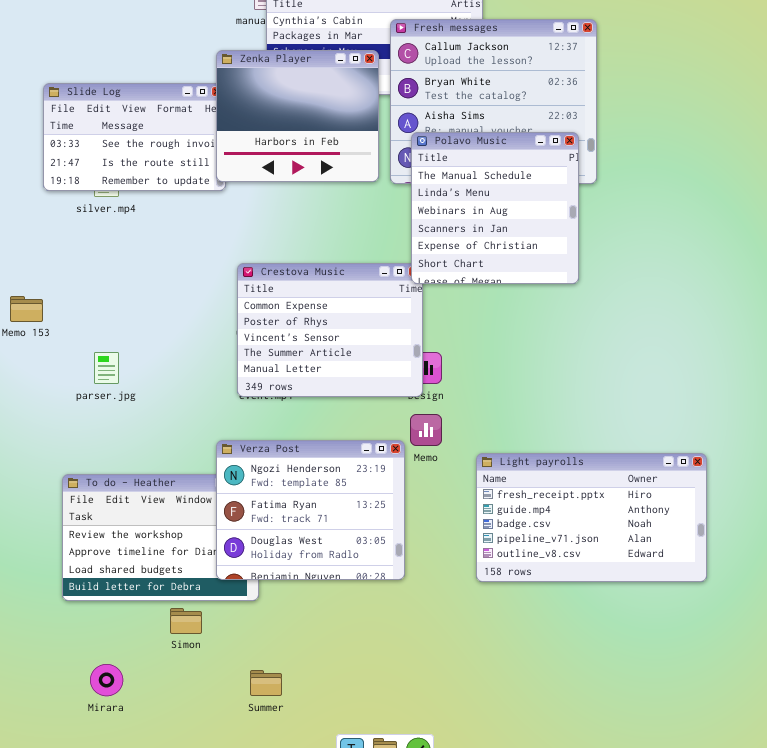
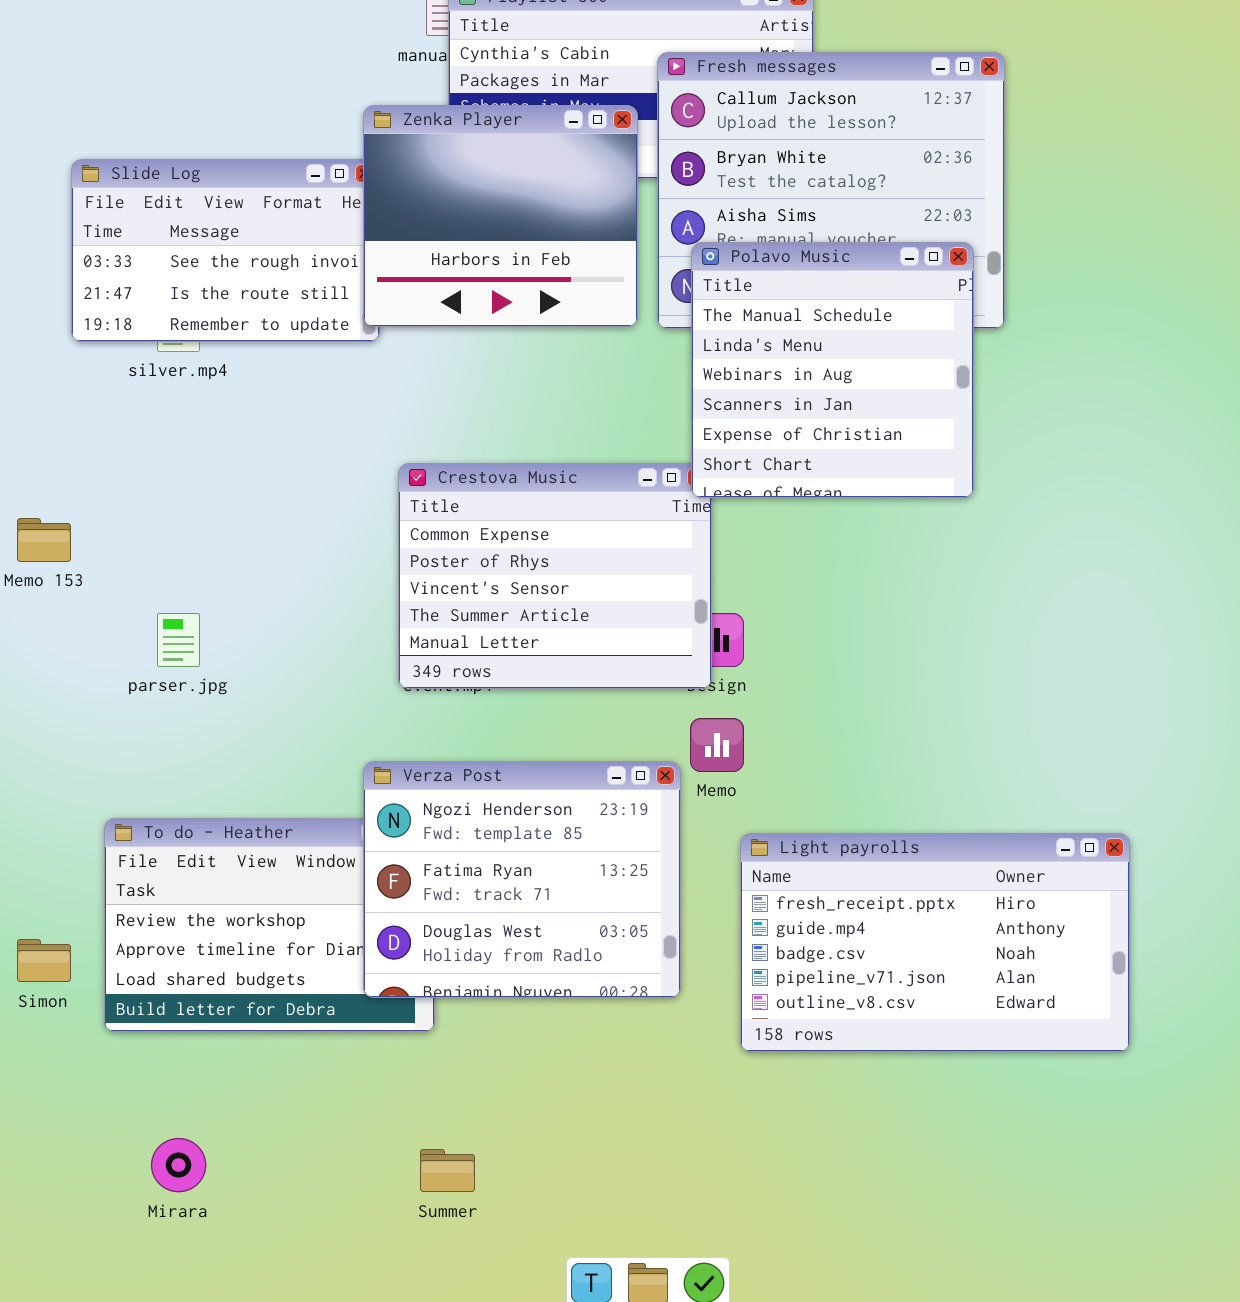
Light payrolls: [476,453,707,582] -> [740,833,1130,1052], moved
Simon: [170,608,202,634] -> [17,939,71,982], moved

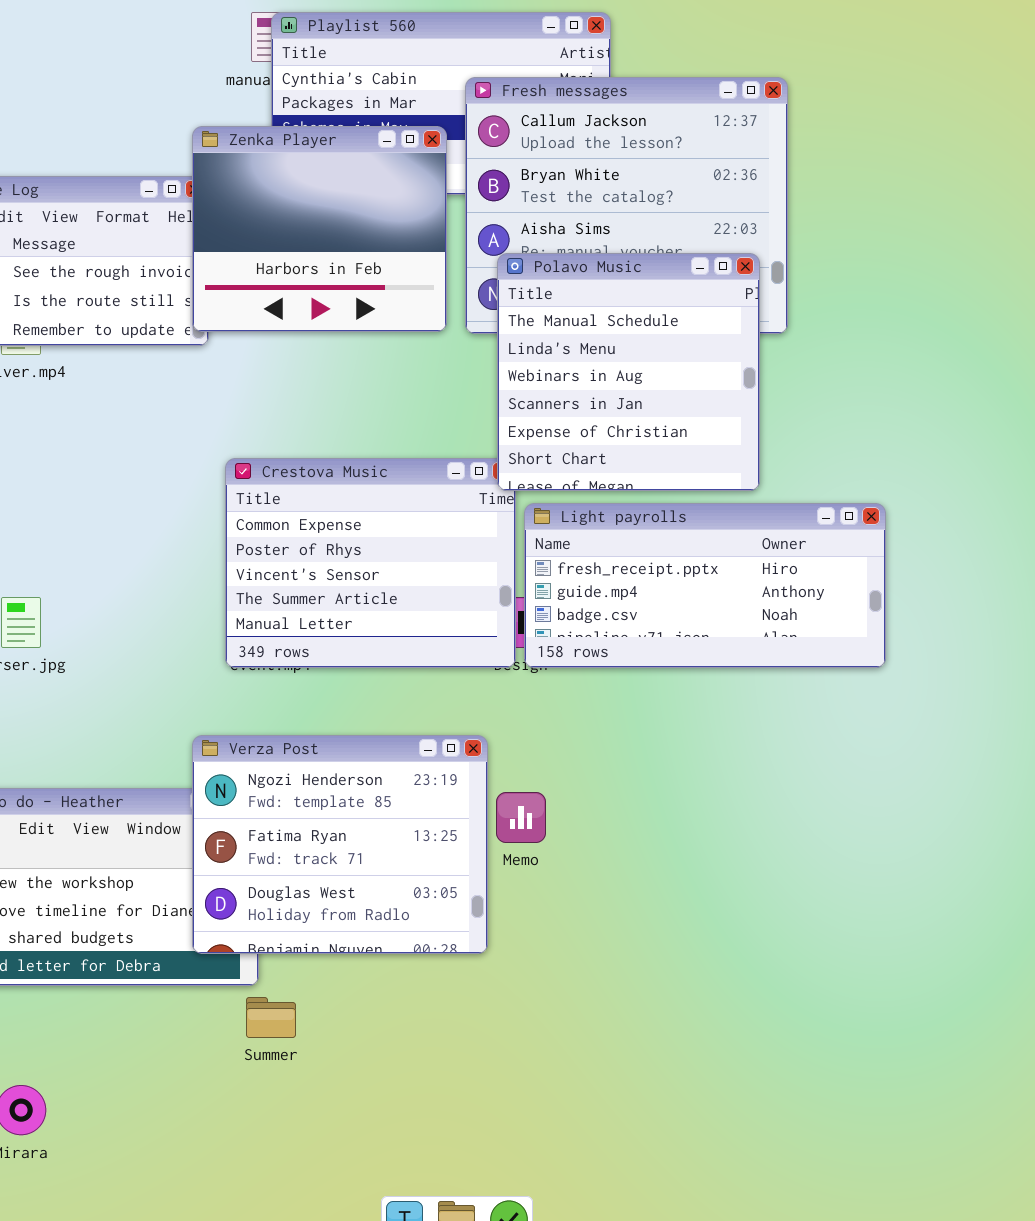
Memo: [690,718,744,772] -> [496,792,546,843], moved
Light payrolls: [740,833,1130,1052] -> [524,503,886,668], moved, resized
Summer: [420,1149,475,1192] -> [246,997,296,1038], moved

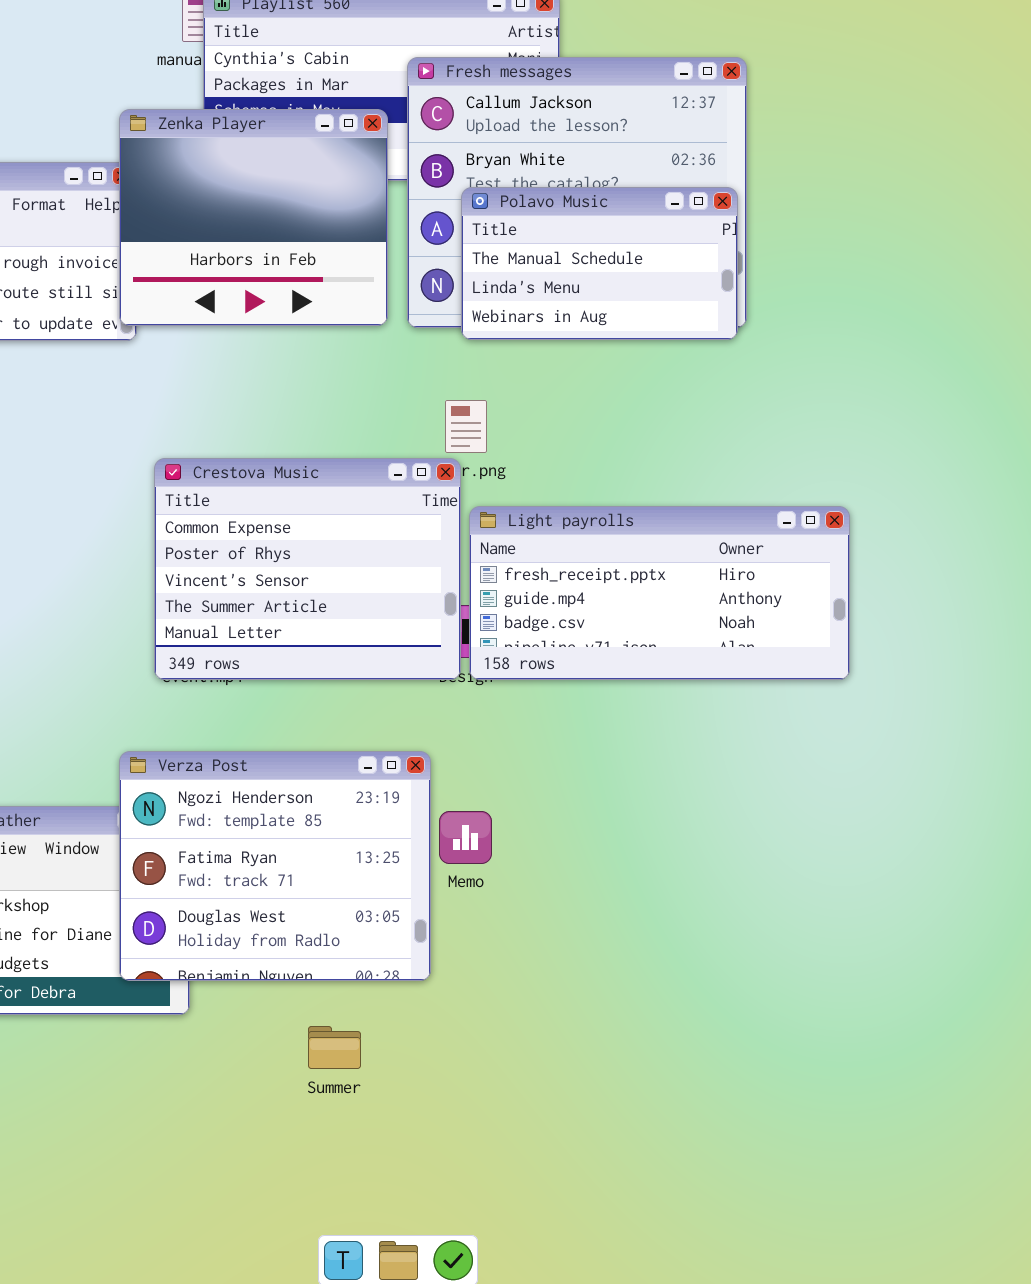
Polavo Music: [497,253,760,491] -> [461,187,738,340], moved, resized
Summer: [246,997,296,1038] -> [308,1026,361,1069], moved

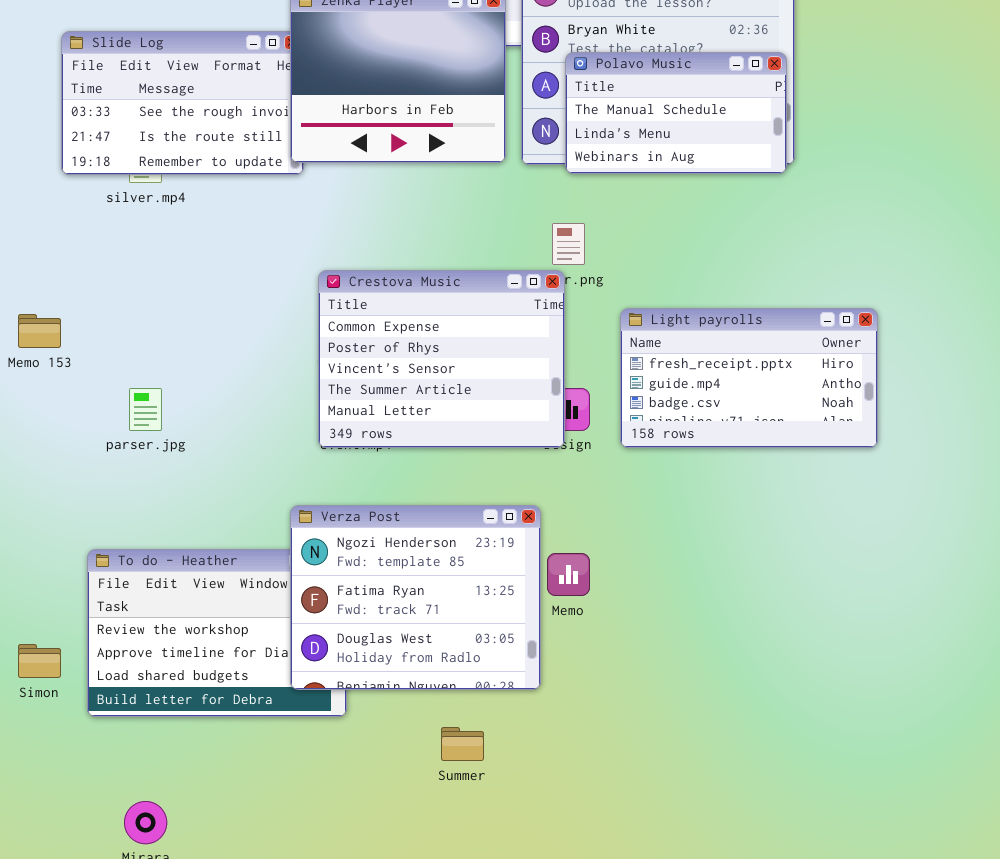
Light payrolls: [469,506,850,680] -> [620,308,878,448], resized

